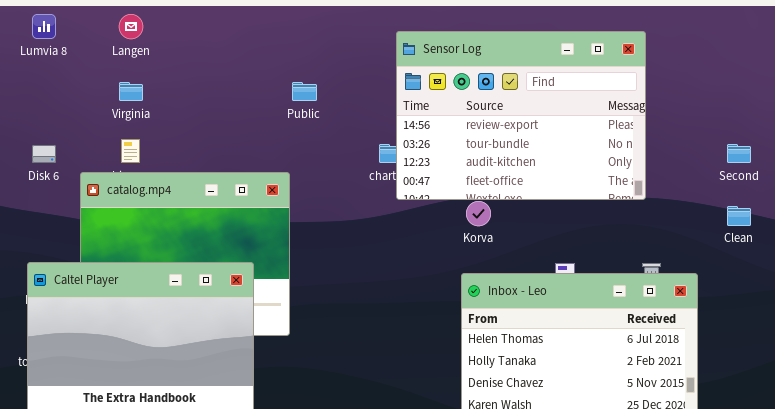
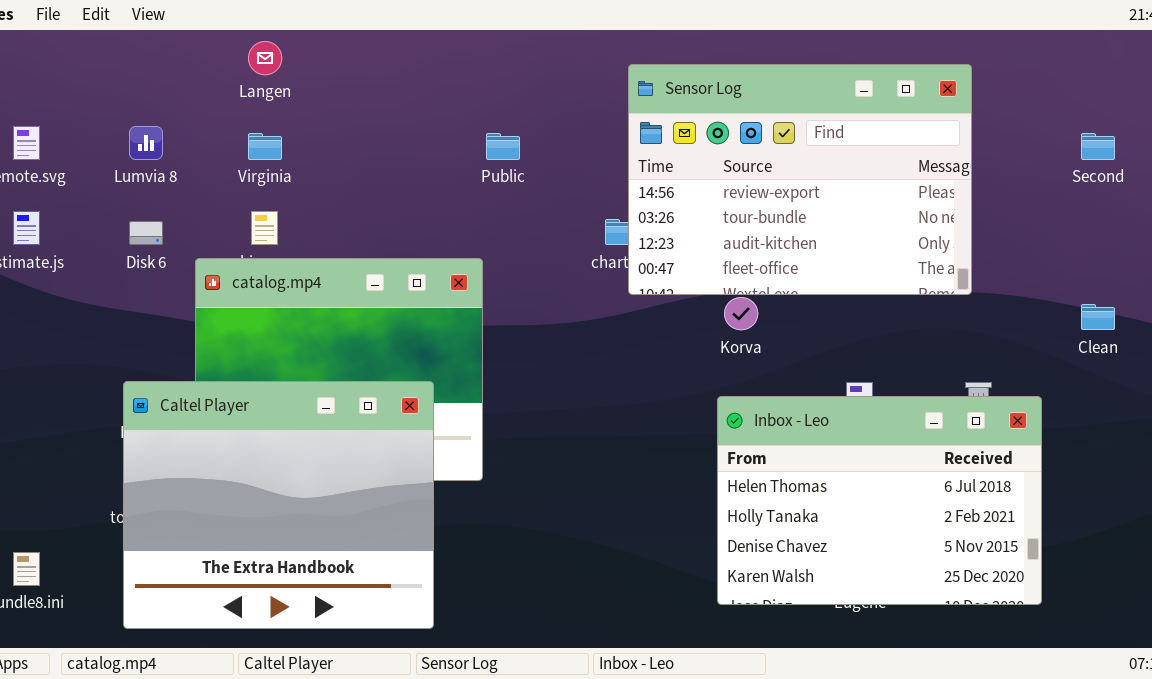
Lumvia 8: [32,14,56,39] -> [129,126,163,160], moved
Second: [727,144,751,163] -> [1081,133,1115,160], moved

